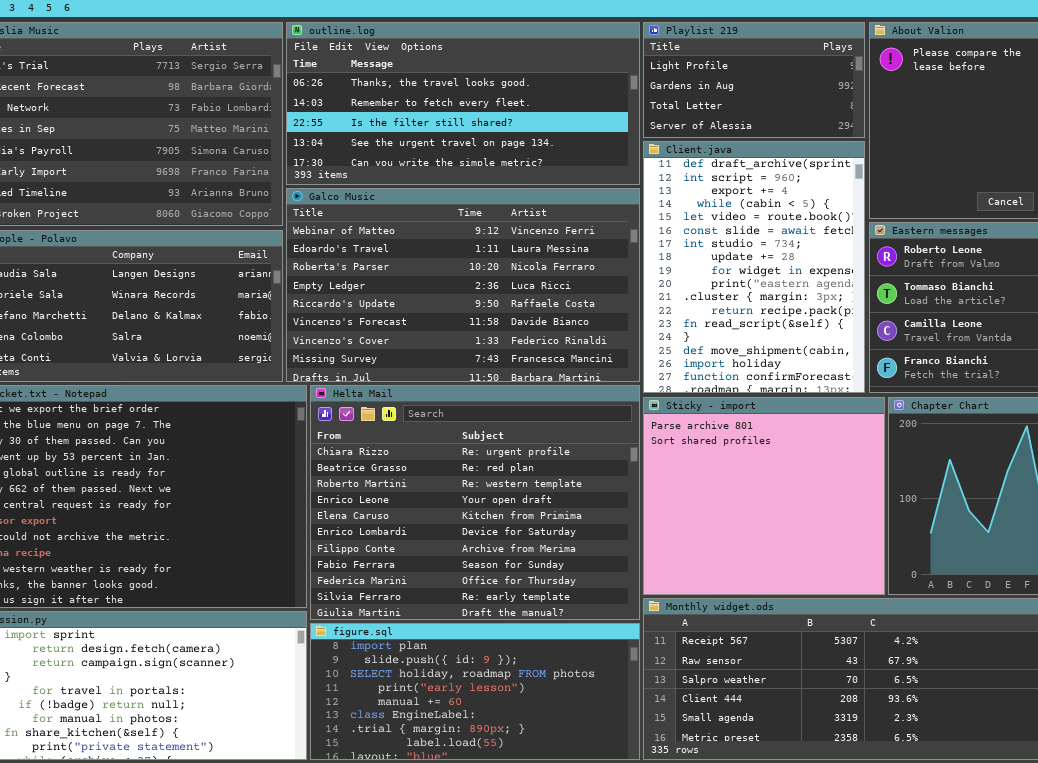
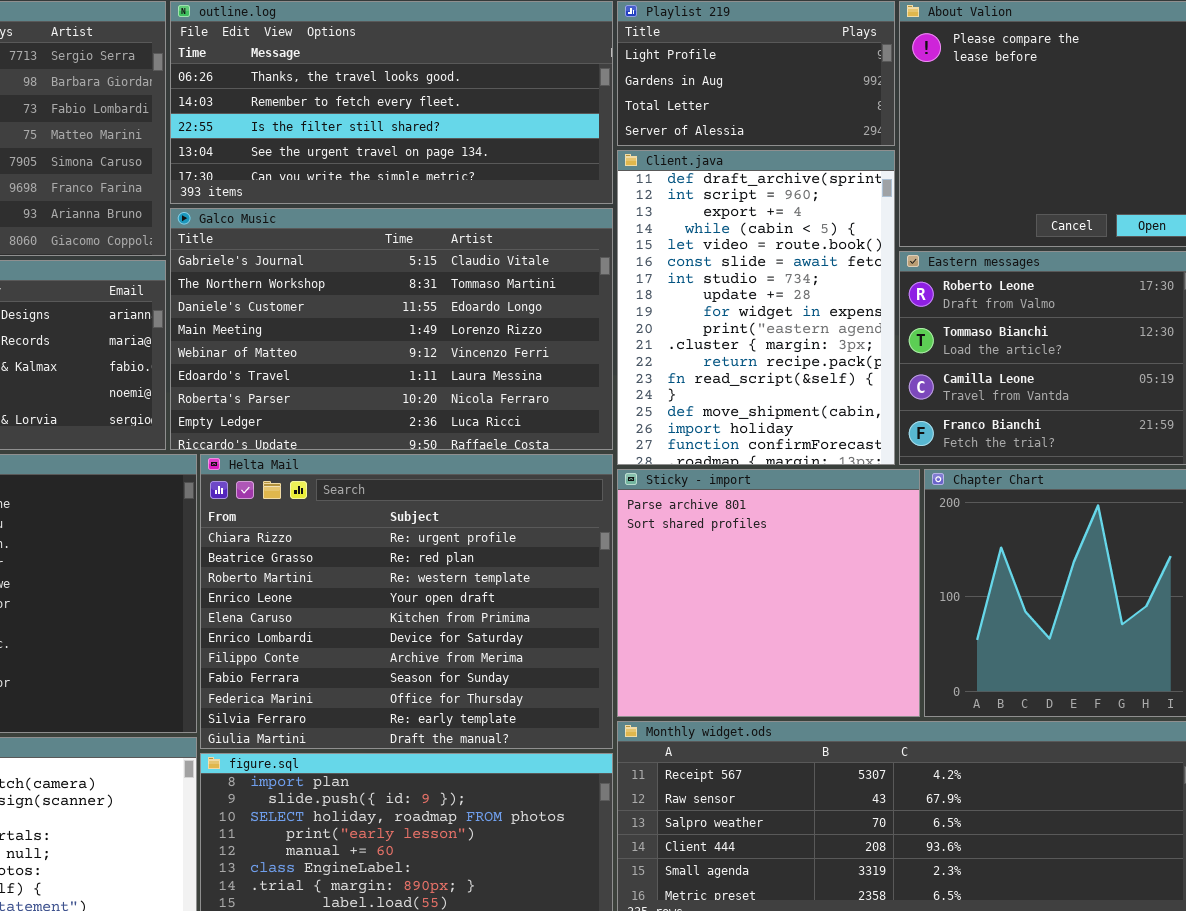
Galco Music: [286,188,640,382] -> [170,208,613,450], scrolled up 4 rows

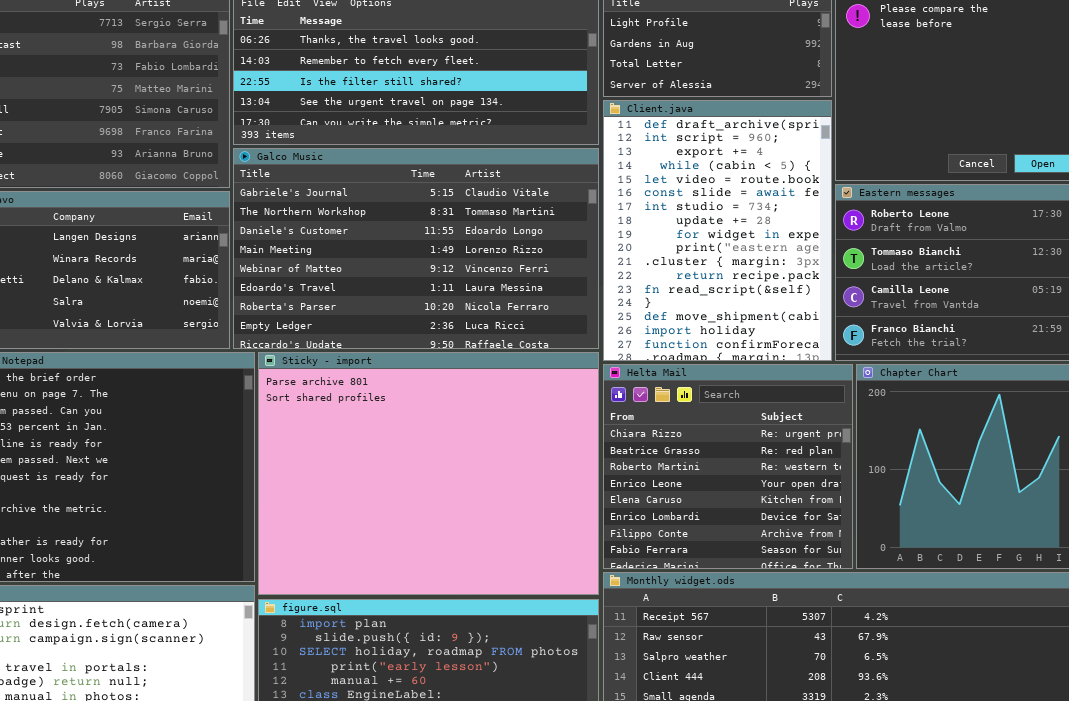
Helta Mail: [200,454,613,749] -> [603,364,853,569], moved, resized
Sticky - import: [617,469,920,717] -> [258,352,599,595], moved, resized

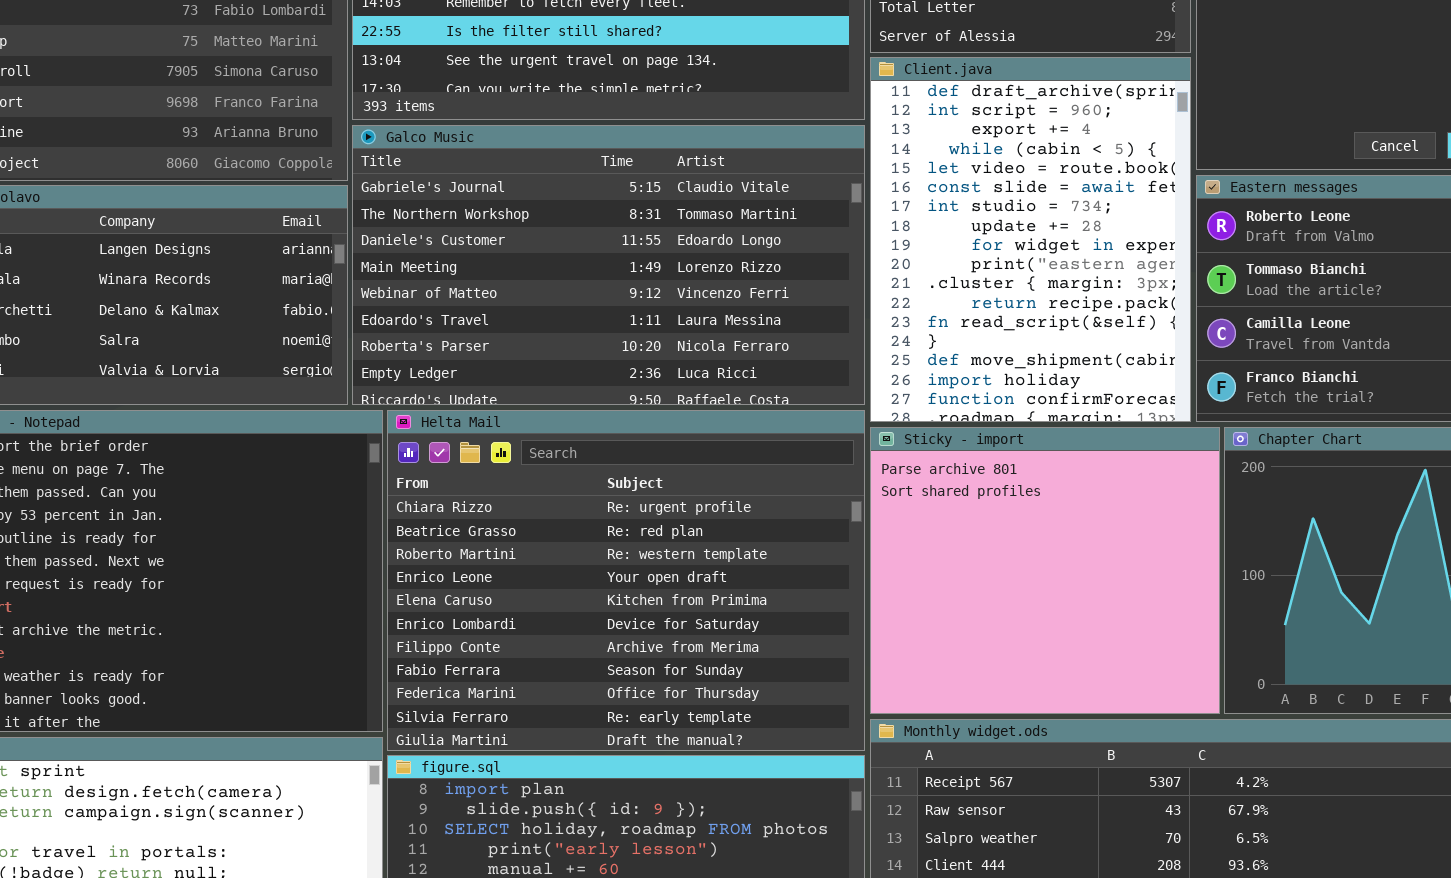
Sticky - import: [258,352,599,595] -> [870,427,1220,714], moved, resized
Helta Mail: [603,364,853,569] -> [387,410,865,751], moved, resized

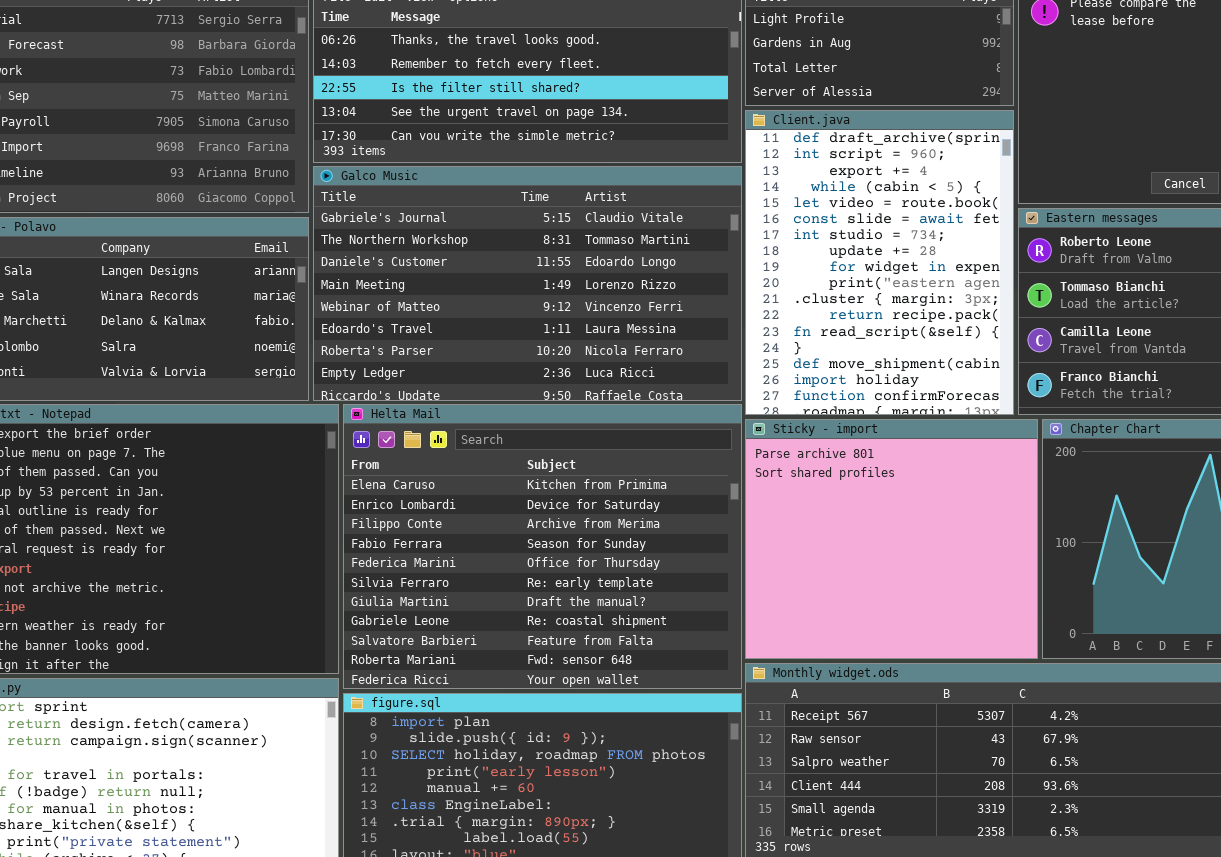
Helta Mail: [387,410,865,751] -> [343,404,742,689], scrolled down 4 rows

